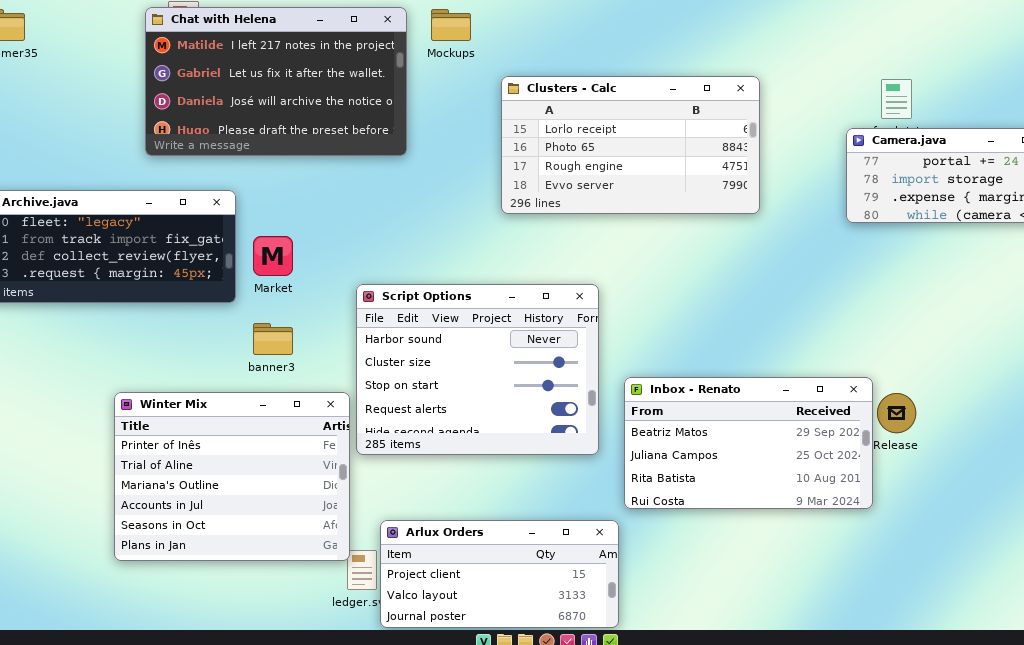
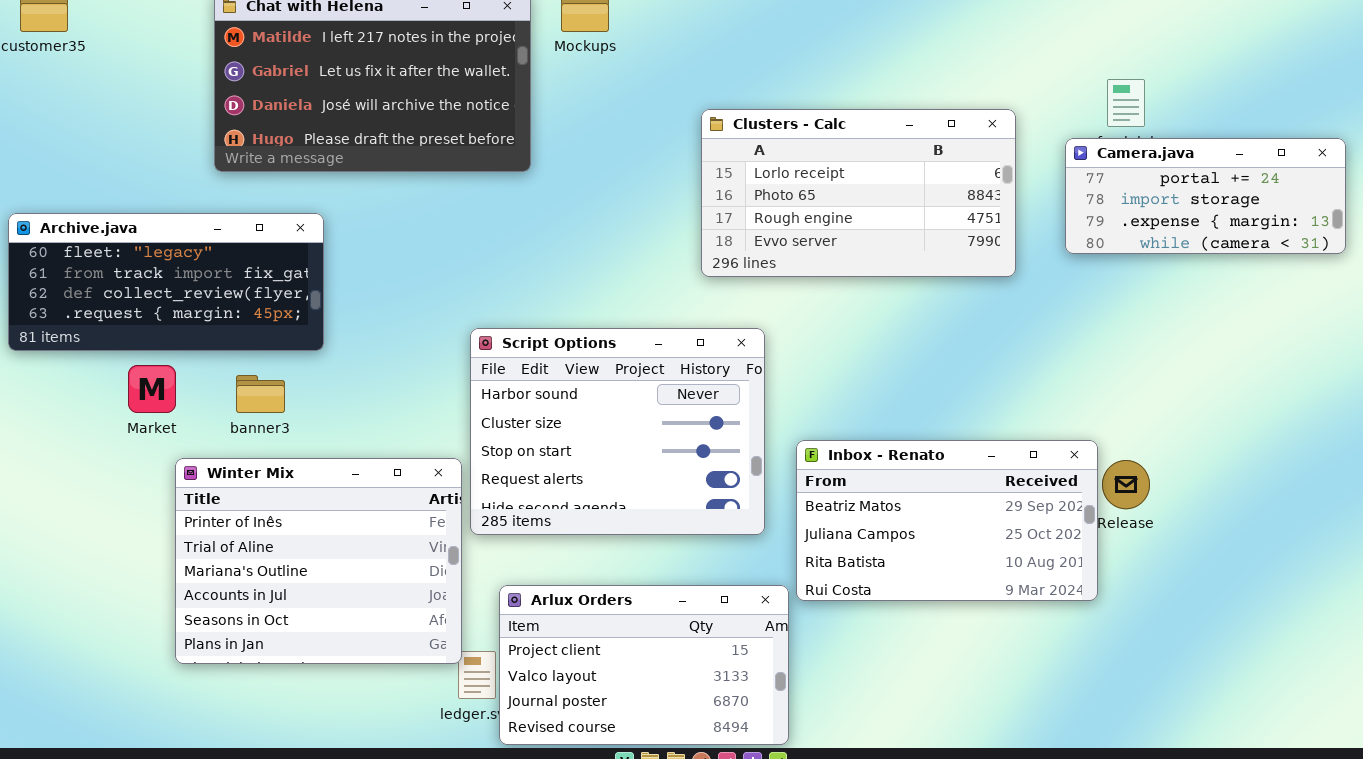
Clusters - Calc: [501,76,760,214] -> [701,109,1016,277], moved
Market: [253,236,293,276] -> [128,365,176,413], moved
banner3: [253,323,293,355] -> [236,375,285,413], moved
Arlux Orders: [380,520,619,628] -> [499,585,789,745], resized

